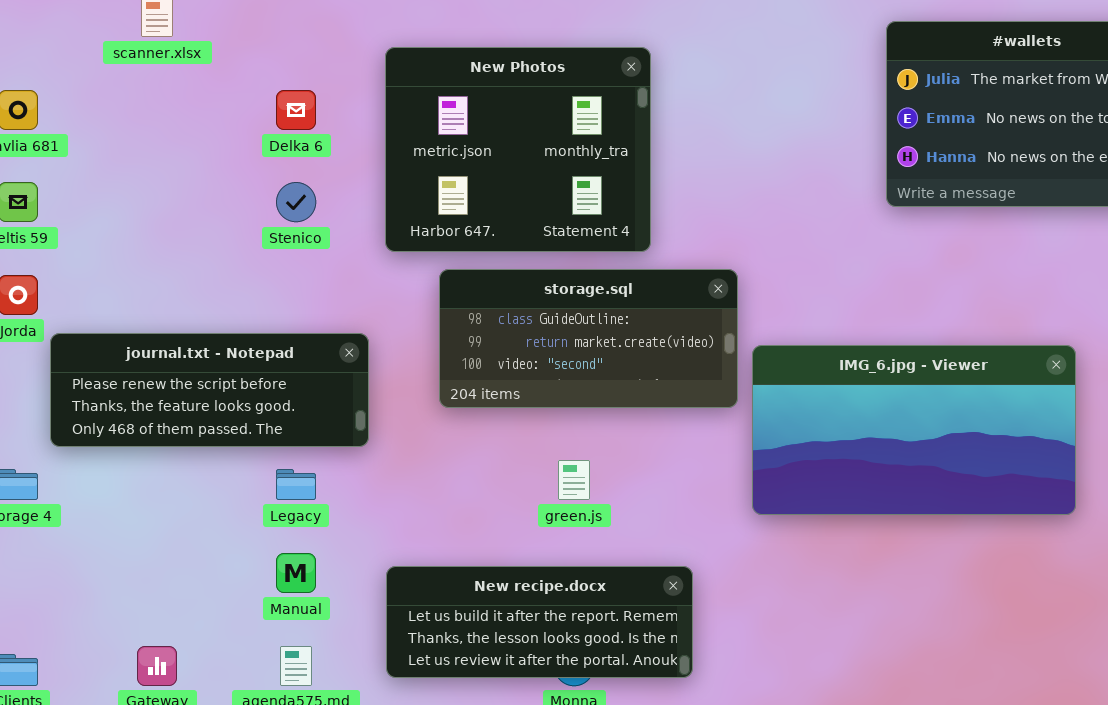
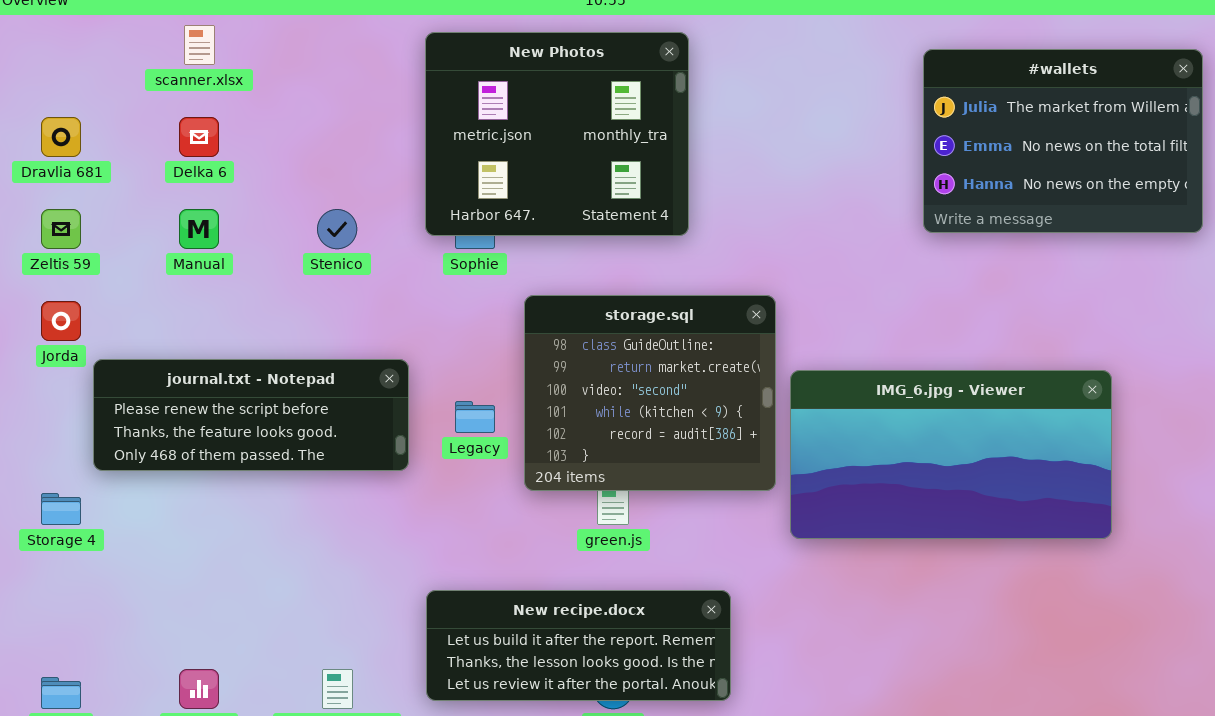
New Photos: [385,47,651,252] -> [425,32,689,236], moved
Delka 6: [276,90,316,130] -> [179,117,219,157], moved
storage.sql: [439,269,738,408] -> [524,295,776,491], resized
Legacy: [276,469,316,500] -> [455,401,495,433], moved
Manual: [276,553,316,593] -> [179,209,219,249], moved

